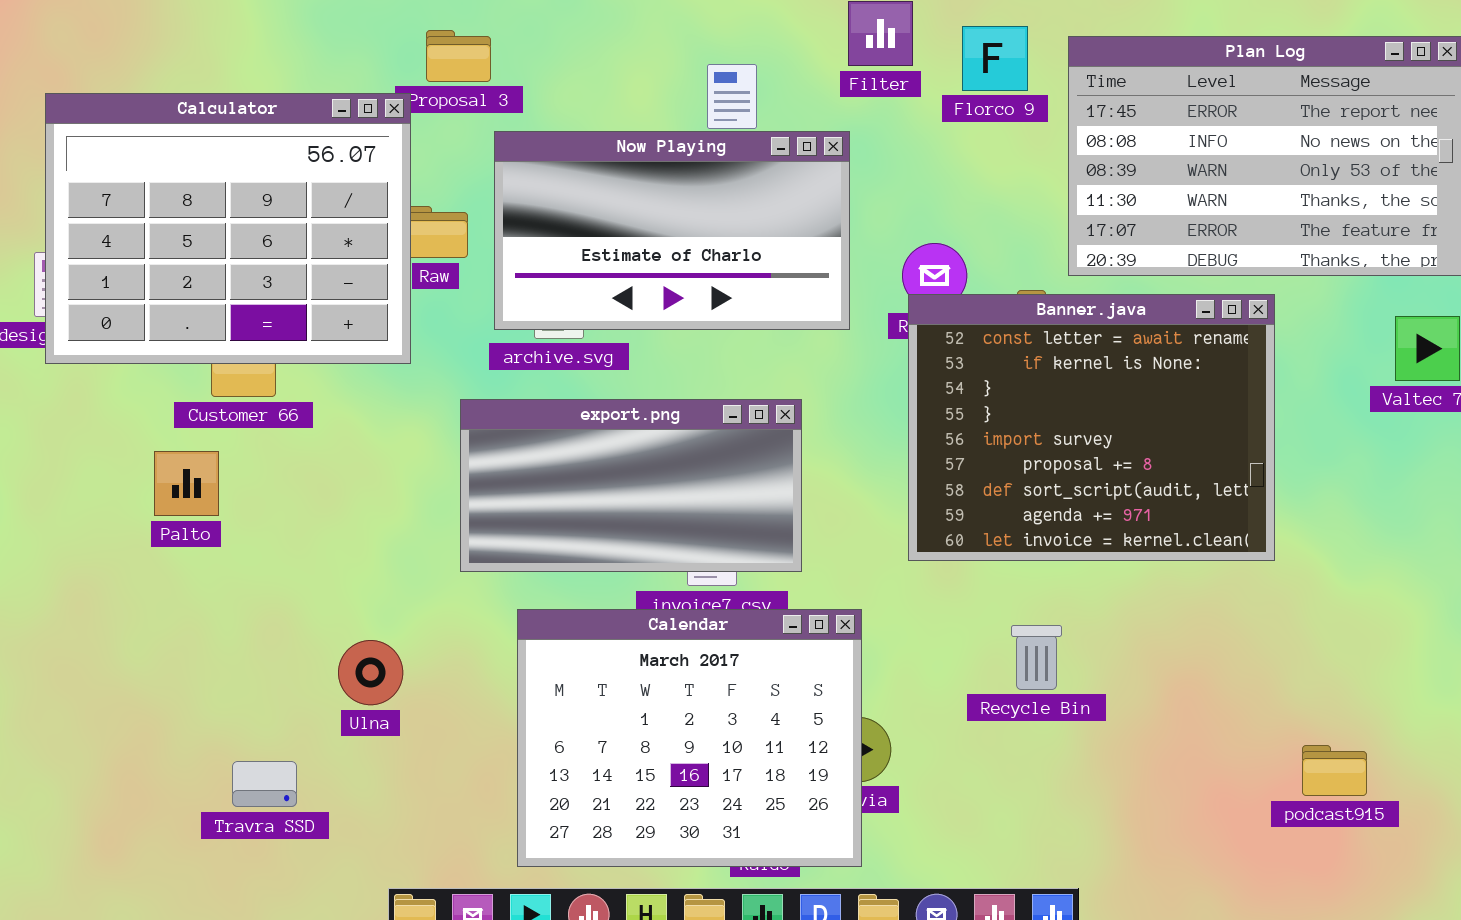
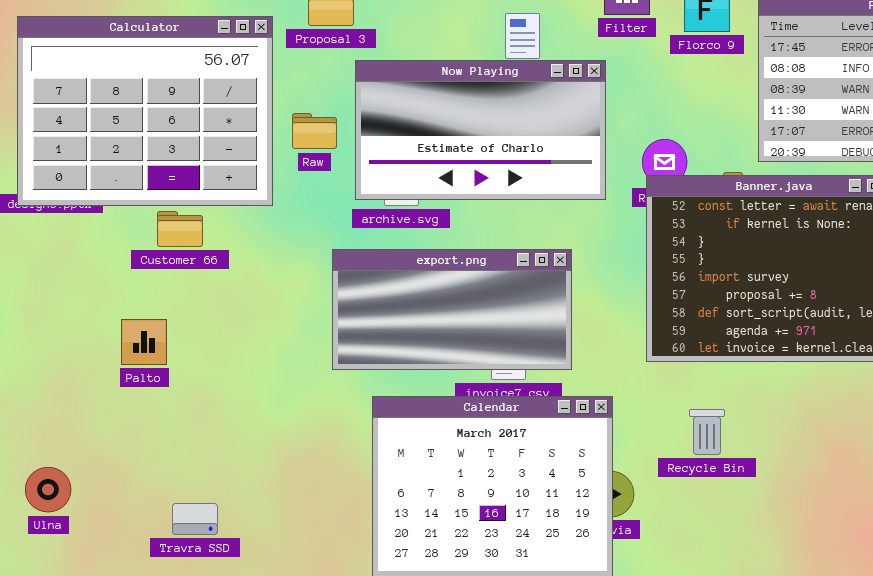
Calculator: [45,93,411,364] -> [17,16,273,206], moved
Palto: [154,451,219,516] -> [121,319,167,365], moved
Recycle Bin: [1011,625,1062,690] -> [689,409,725,455], moved
Ulna: [338,640,403,705] -> [25,467,71,512], moved

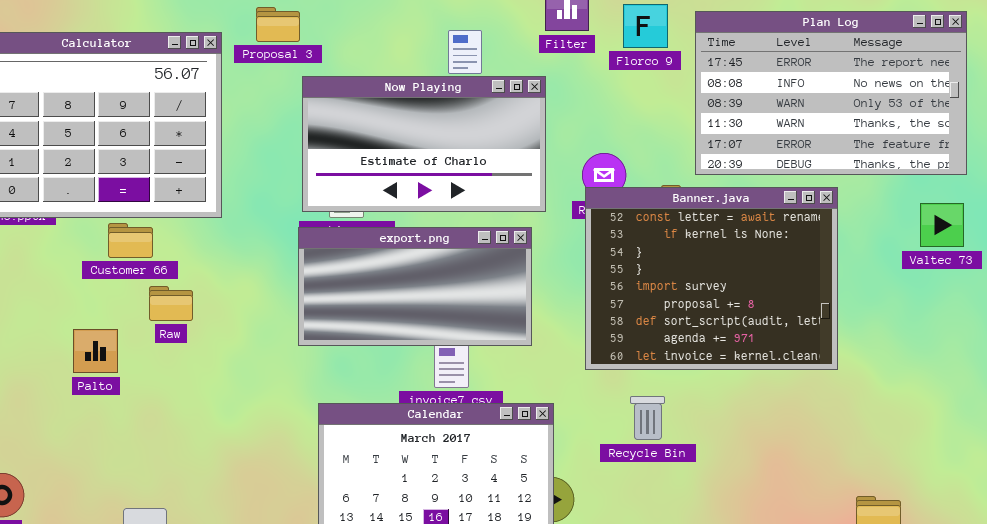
Raw: [292,113,337,149] -> [149,286,193,321], moved
export.png: [332,249,572,370] -> [298,227,532,346], moved
Recycle Bin: [689,409,725,455] -> [630,396,665,440], moved

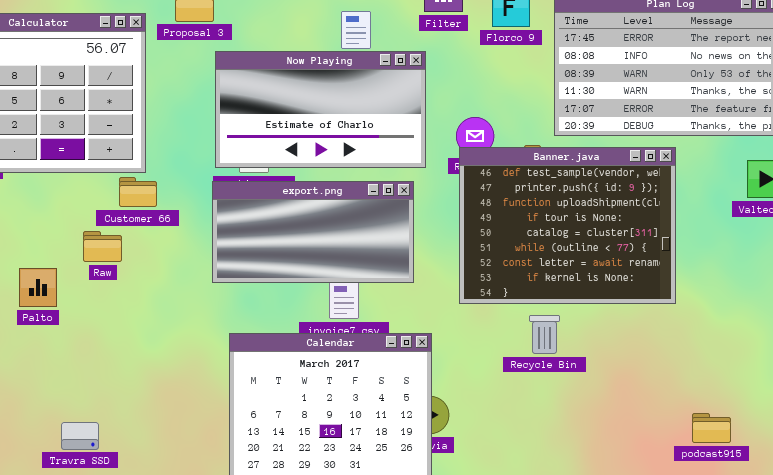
Banner.java: [585,187,838,370] -> [459,147,676,304], scrolled up 6 rows
Customer 66: [108,223,153,258] -> [119,177,157,207], moved
Recycle Bin: [630,396,665,440] -> [529,315,560,354], moved

